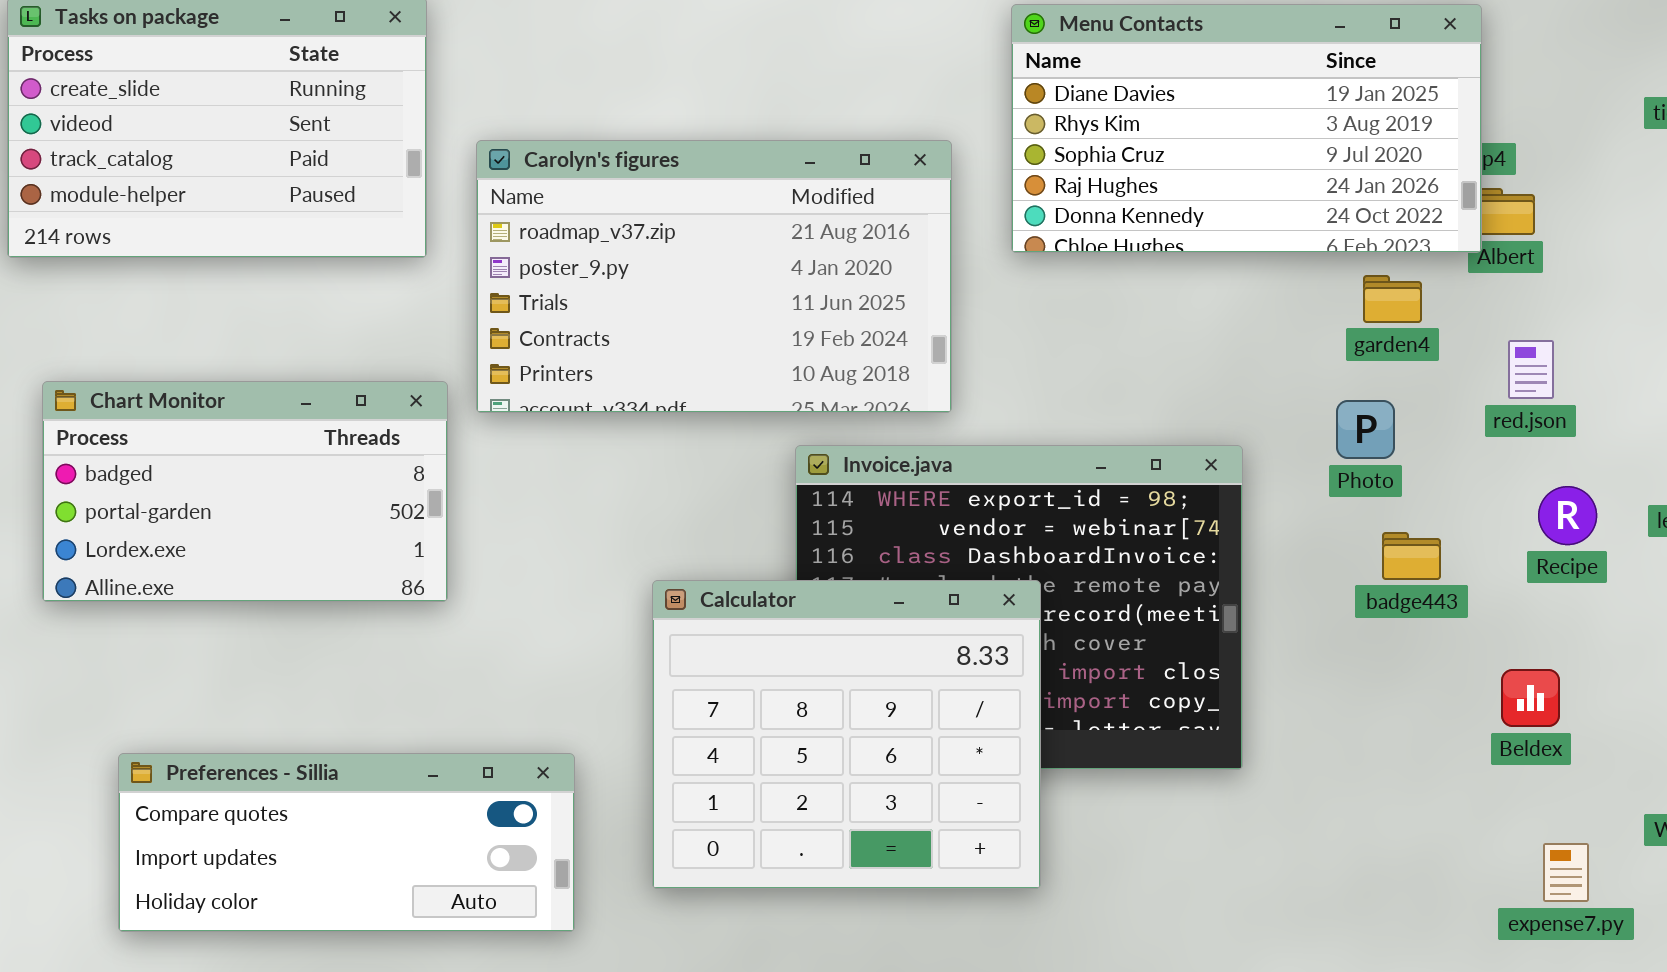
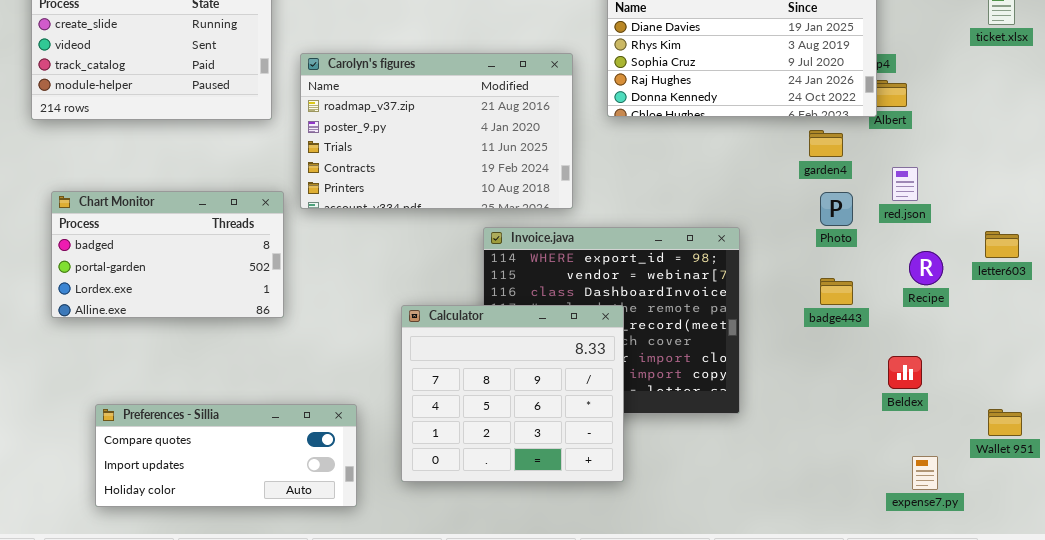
Photo: [1336,400,1395,459] -> [820,192,853,226], moved

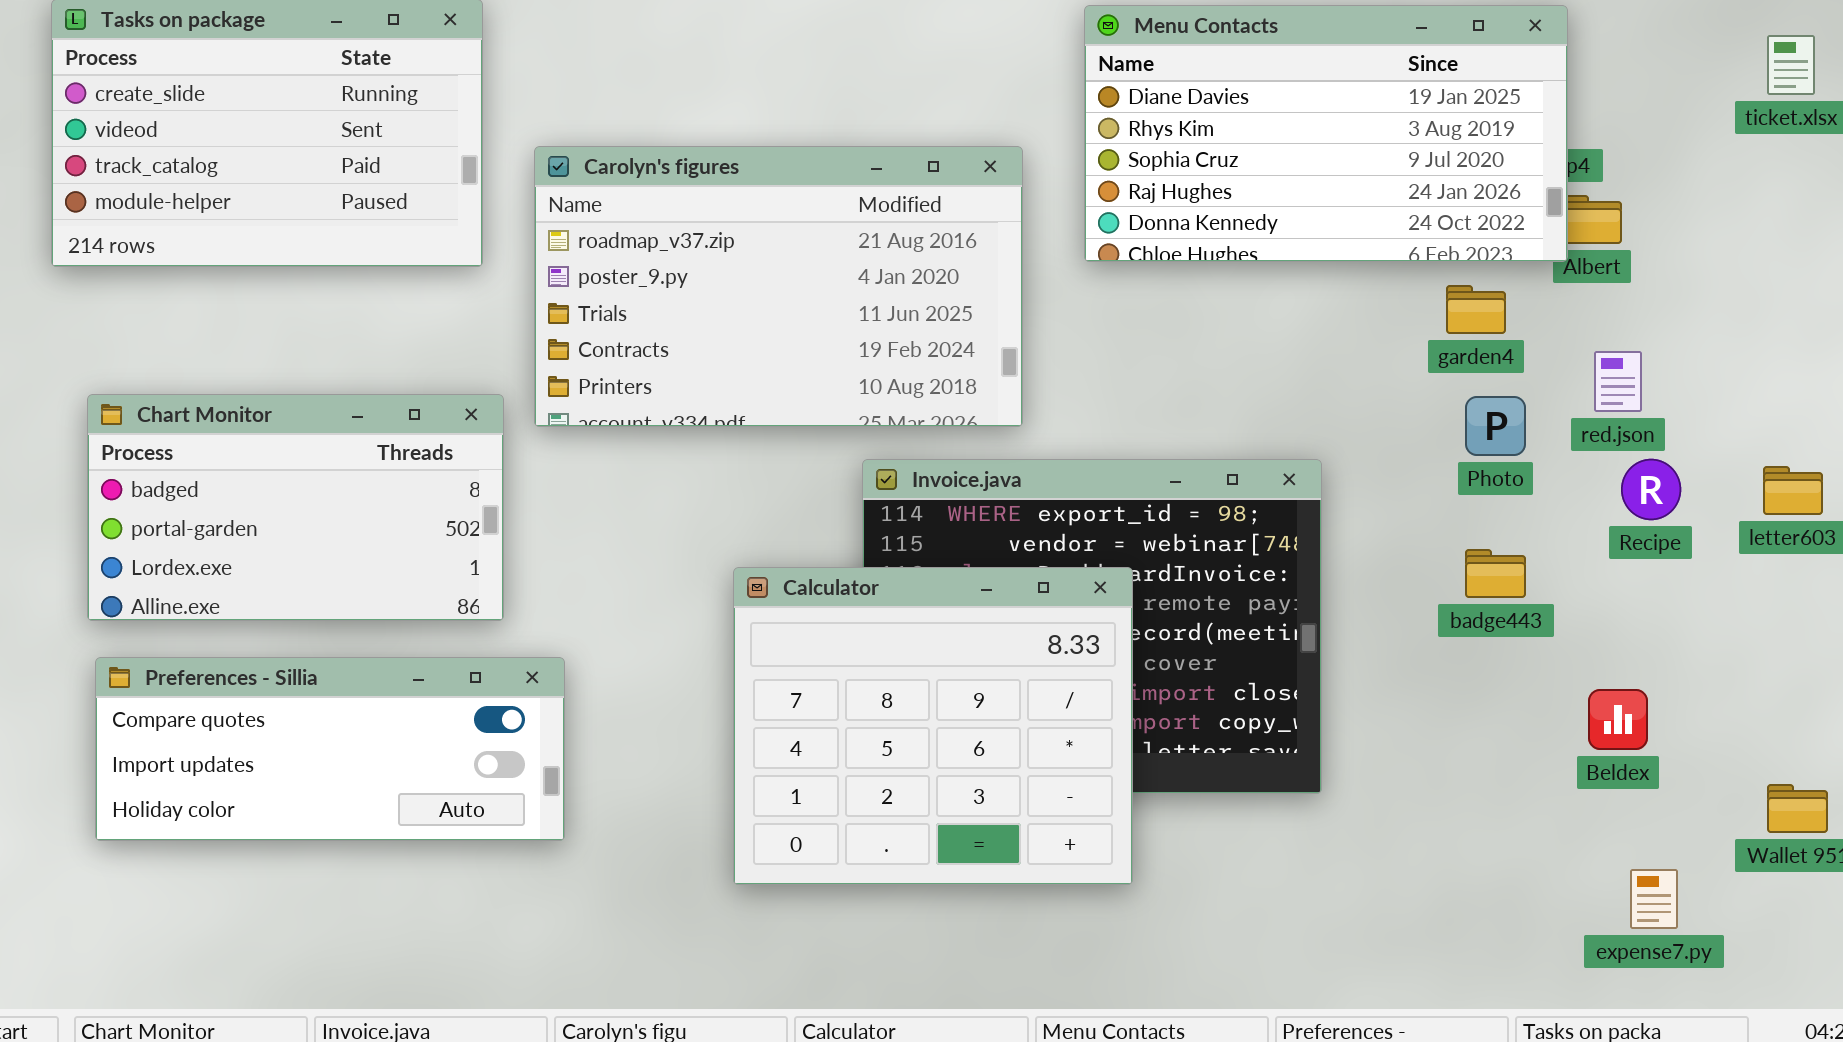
Recipe: [909,251,943,285] -> [1621,459,1681,520], moved
Calculator: [401,305,624,482] -> [733,567,1133,885], moved
Preferences - Sillia: [95,404,357,507] -> [95,657,565,841], moved

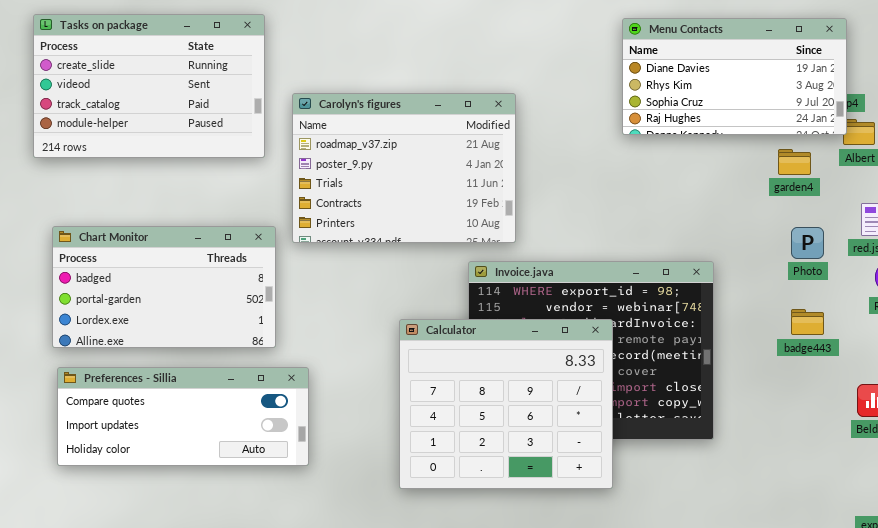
Menu Contacts: [1084,5,1568,262] -> [622,18,847,135], resized
Carolyn's figures: [534,146,1023,427] -> [292,93,516,243], resized
garden4: [1446,285,1506,334] -> [778,149,811,175], moved

